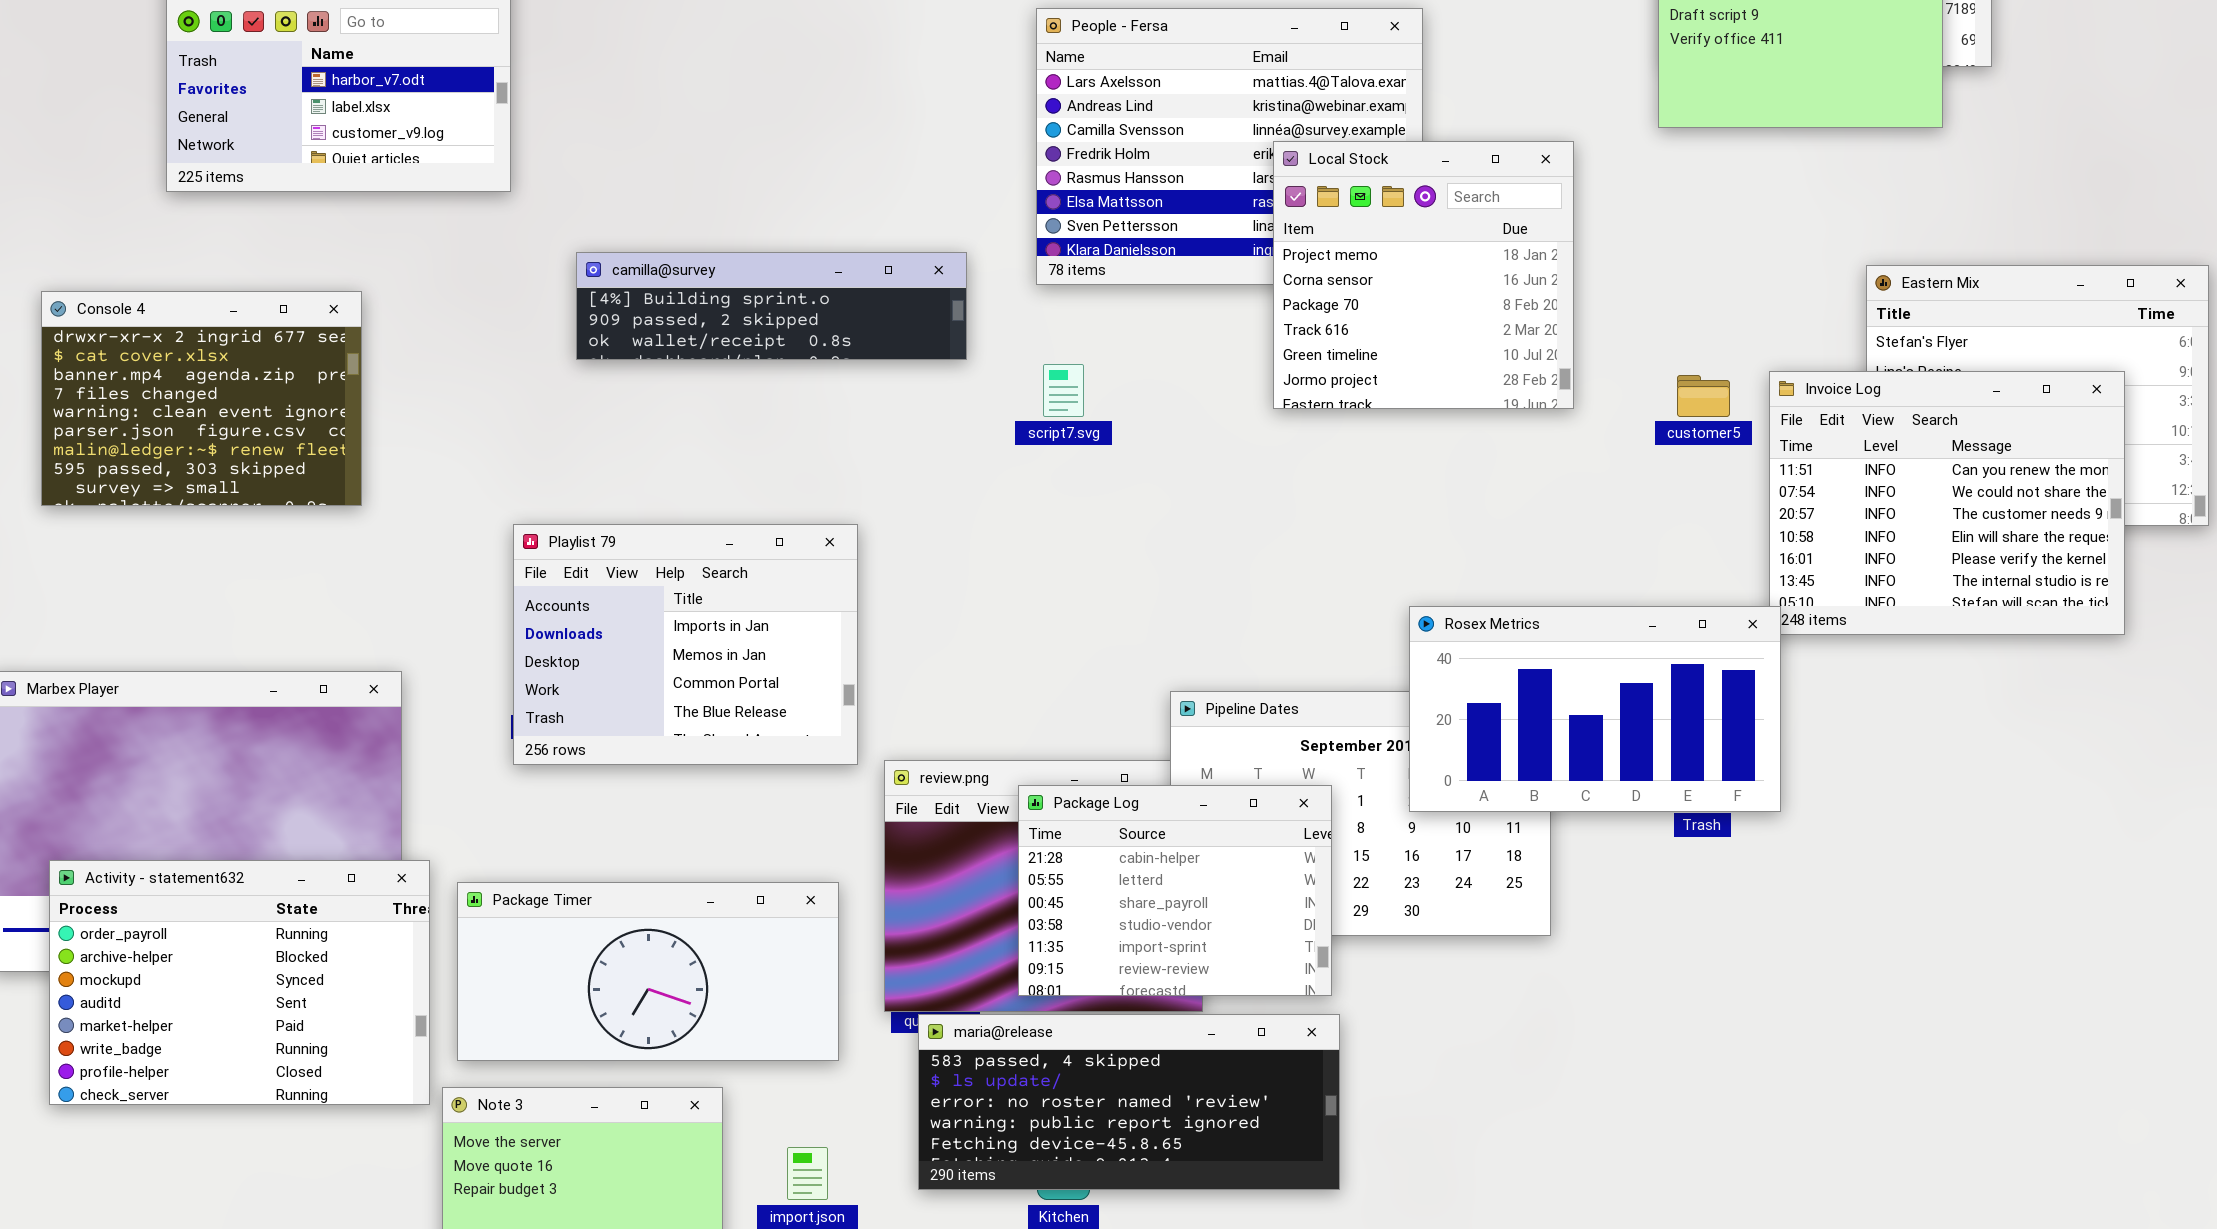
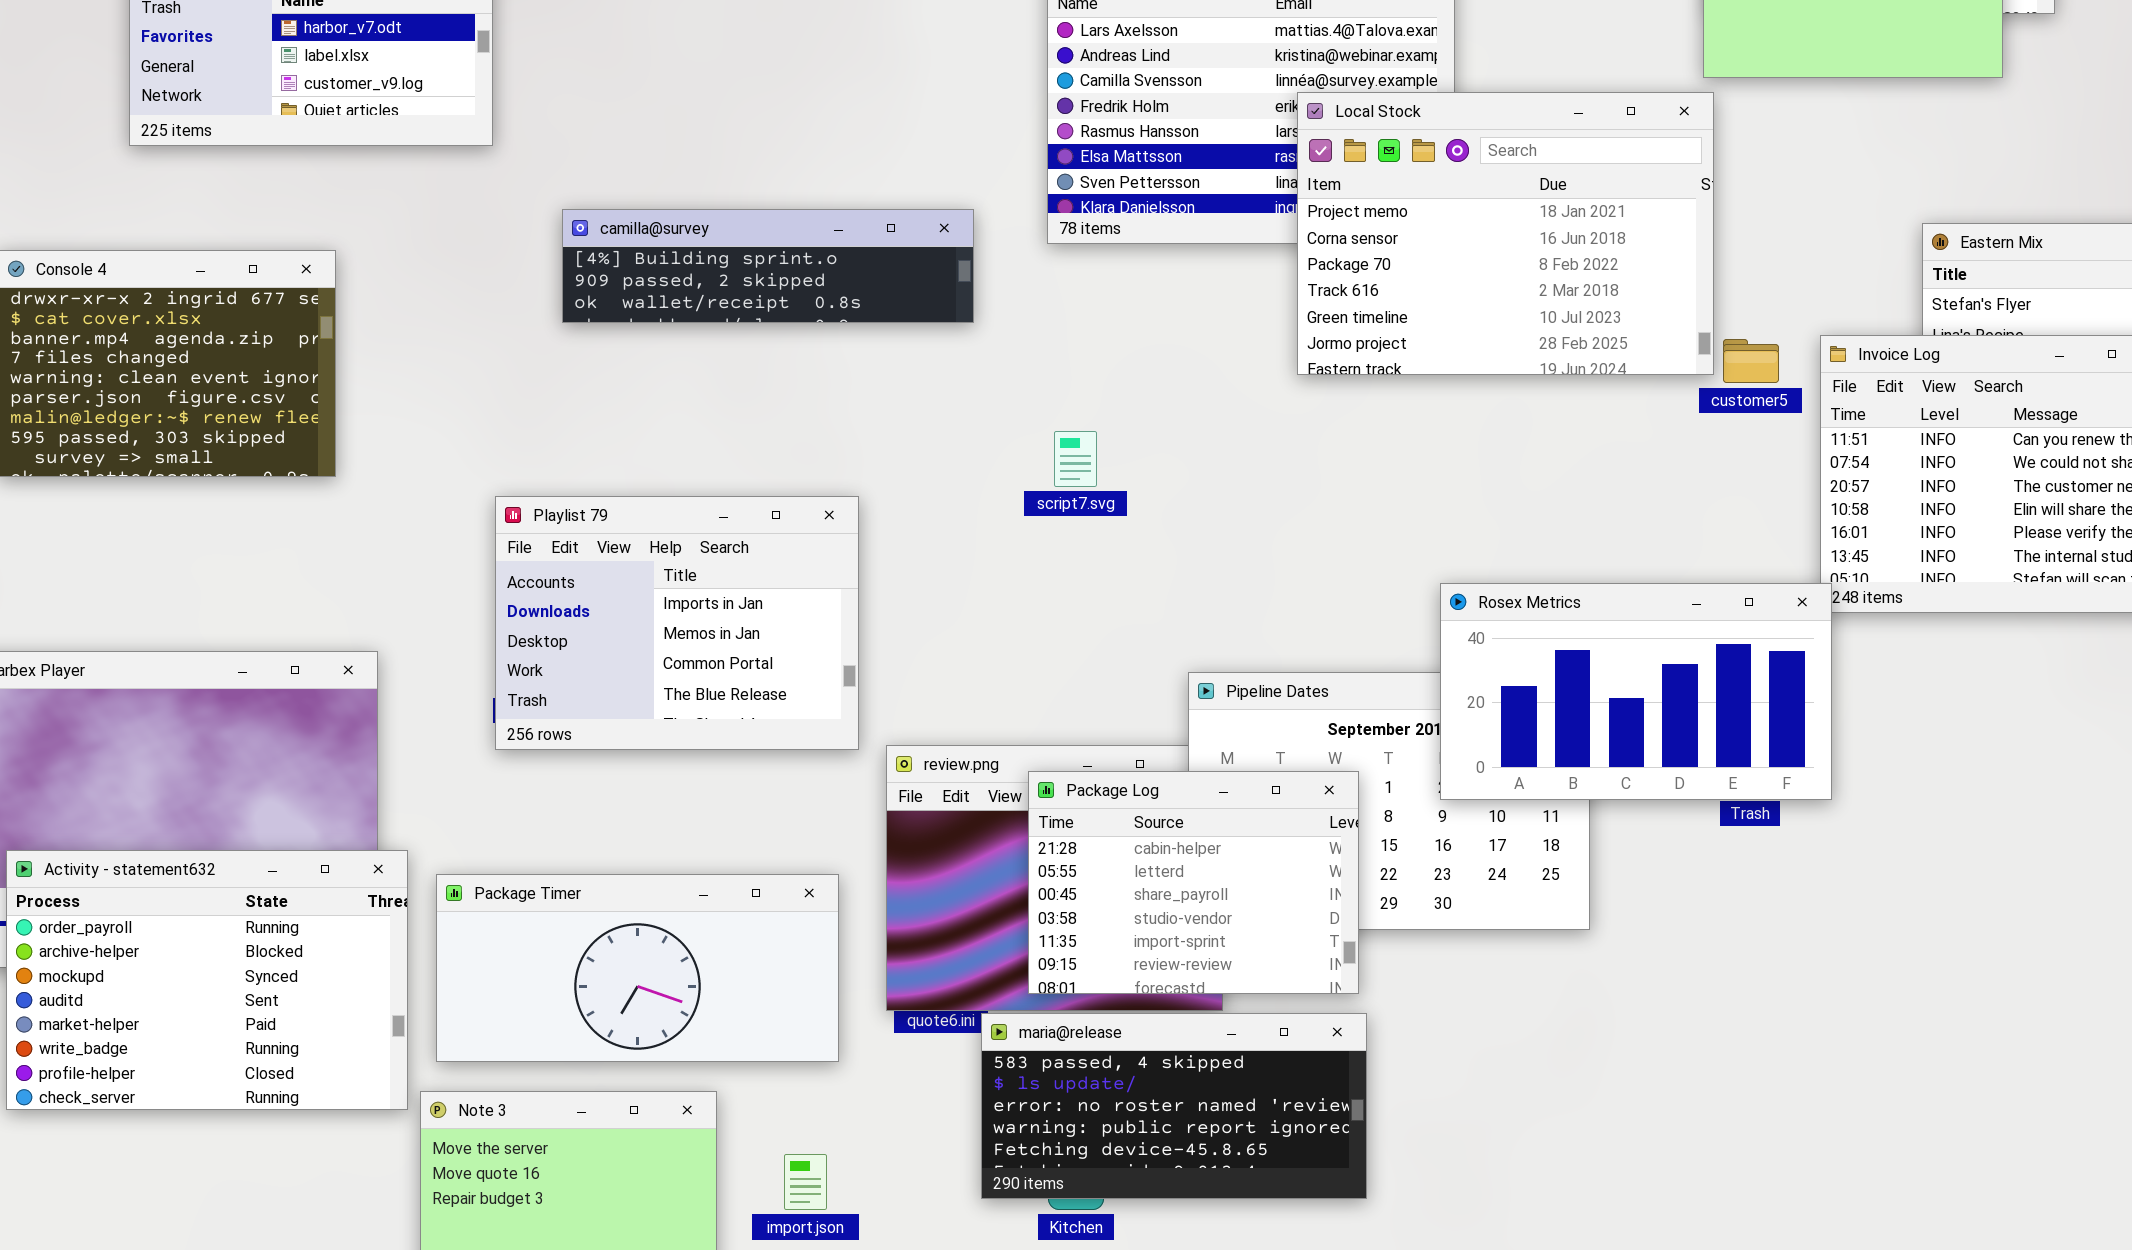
Local Stock: [1273,141,1574,409] -> [1297,92,1714,375], resized
script7.svg: [1043,364,1084,417] -> [1054,431,1097,487], moved
maria@release: [918,1014,1340,1190] -> [981,1013,1367,1199], resized

